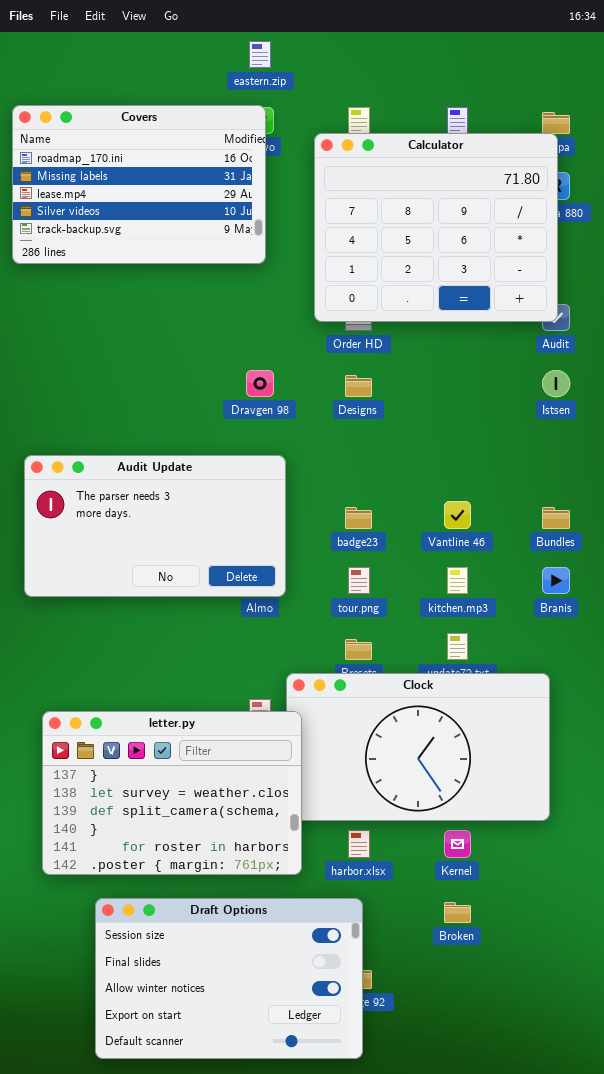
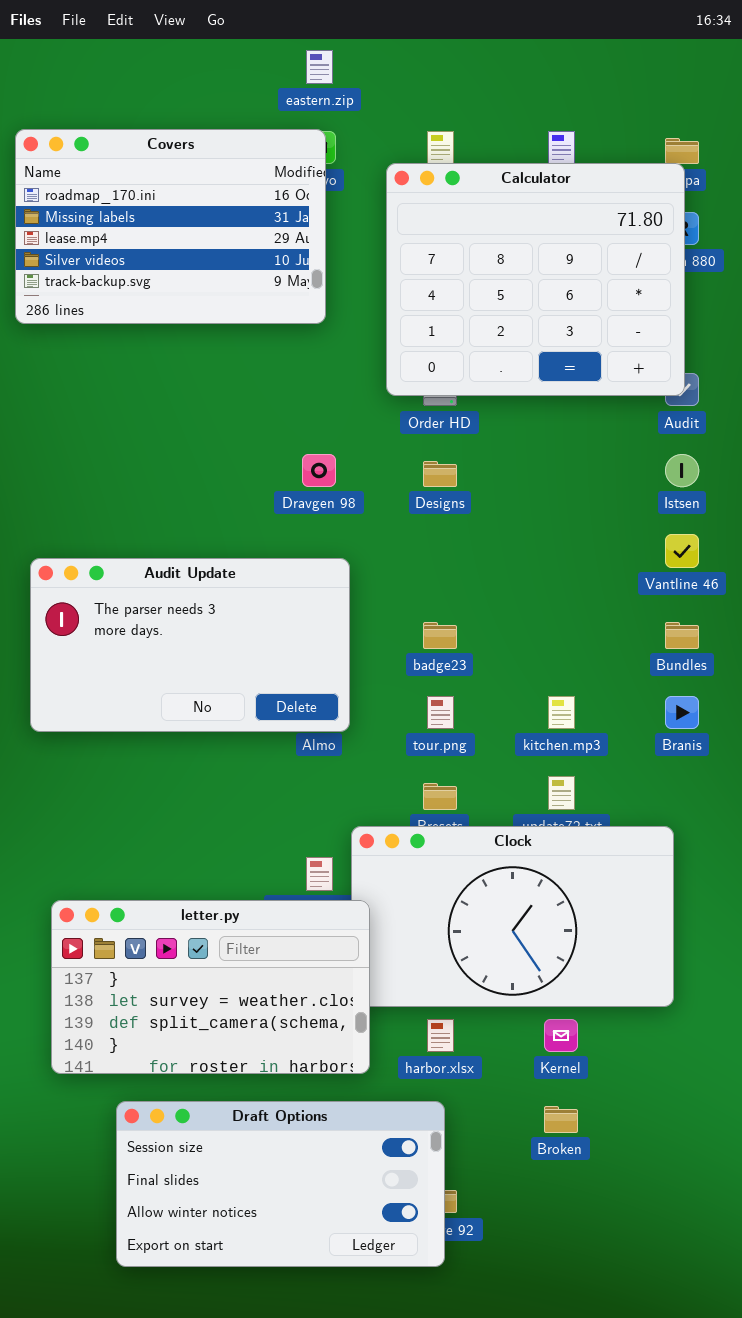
Vantline 46: [444,501,471,529] -> [665,534,699,568], moved
letter.py: [42,711,302,875] -> [51,900,370,1074], resized
Draft Options: [95,898,363,1059] -> [116,1101,445,1267], resized

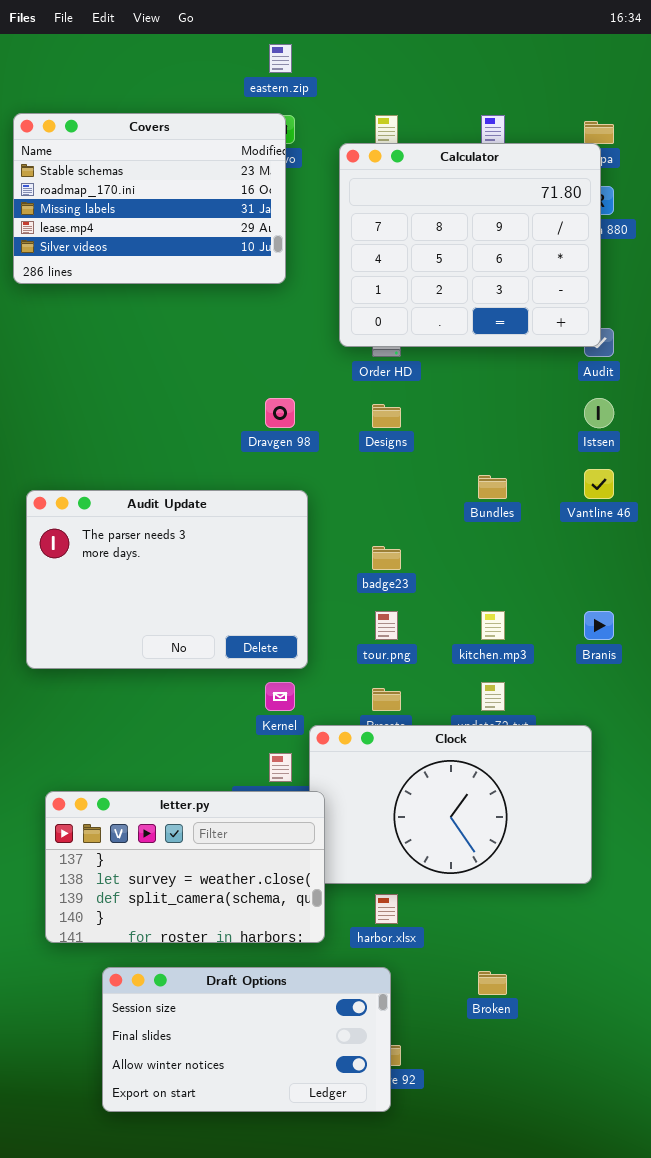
Covers: [15,129,326,324] -> [13,113,286,284], scrolled up 1 row
Audit Update: [30,558,350,732] -> [26,490,308,669], resized
Bundles: [665,622,699,649] -> [478,475,507,499], moved
Kernel: [544,1019,578,1052] -> [265,682,295,711], moved

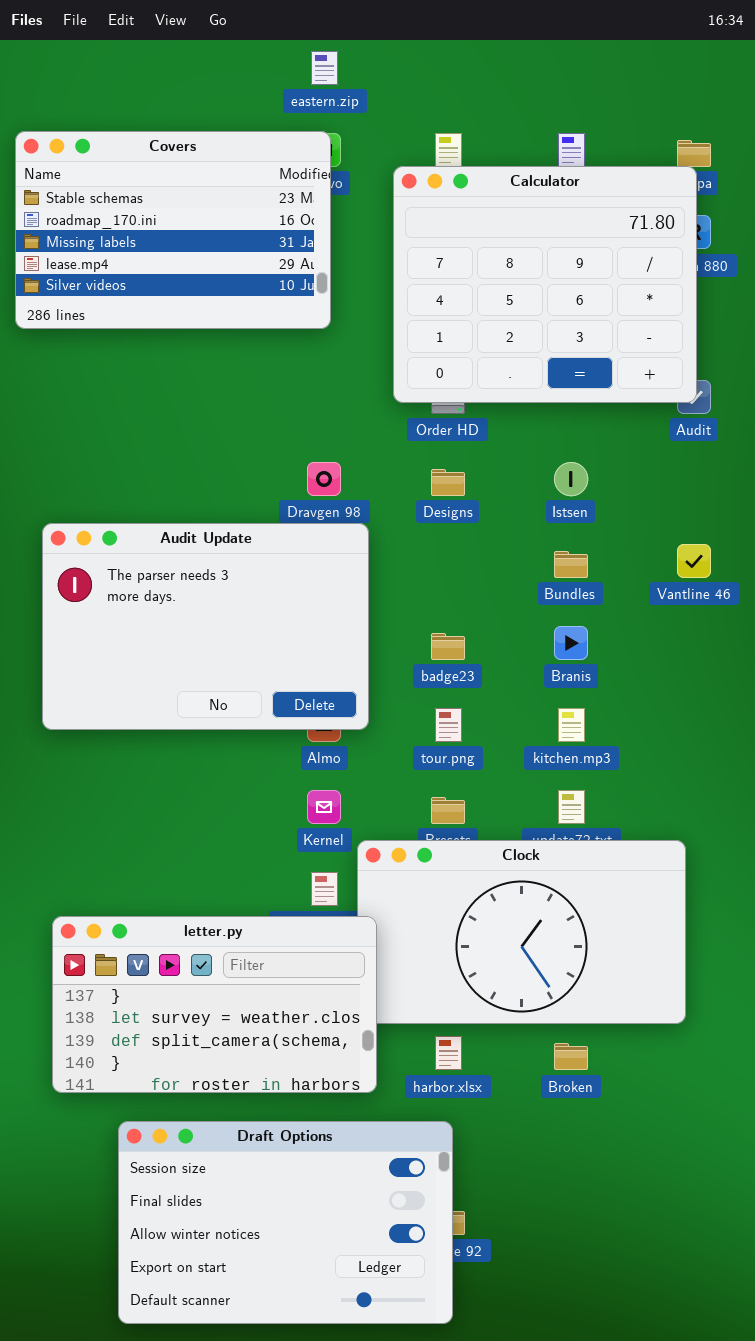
Istsen: [584,398,614,428] -> [554,462,588,496], moved
Audit Update: [26,490,308,669] -> [42,523,369,730], moved
Branis: [584,611,614,640] -> [554,626,588,660], moved
Draft Options: [102,967,391,1112] -> [118,1121,453,1324], resized
Broken: [478,971,507,995] -> [554,1043,588,1070], moved

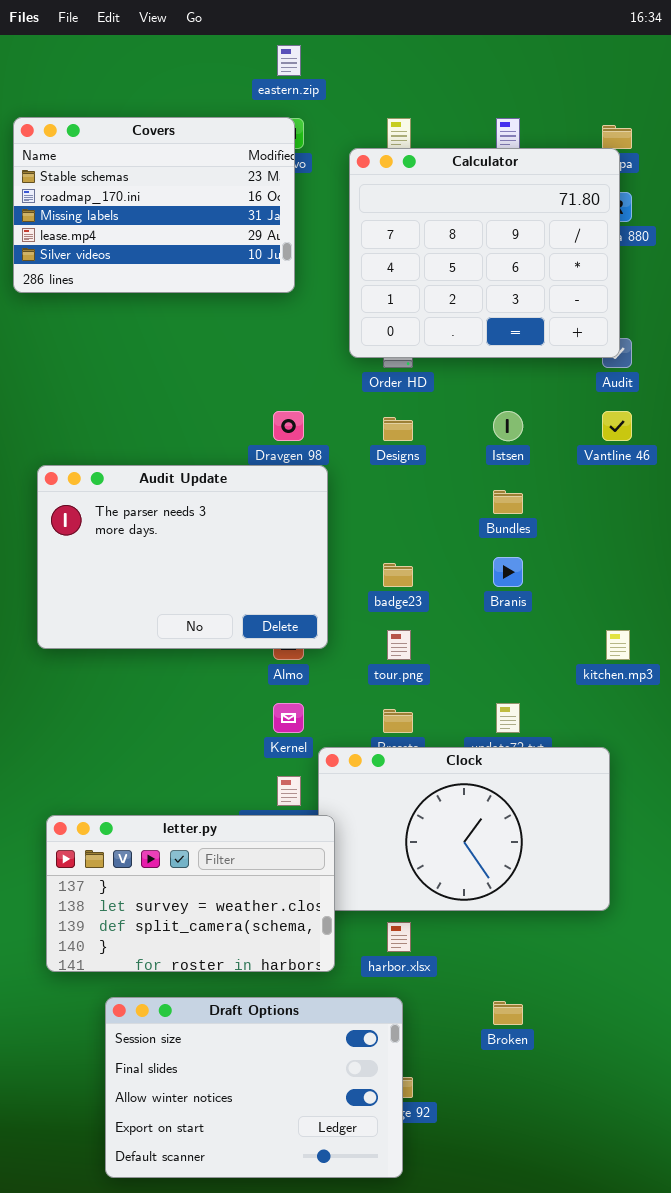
Vantline 46: [677,544,711,578] -> [602,411,632,441], moved
kitchen.mp3: [558,708,585,742] -> [606,630,630,660], moved
Broken: [554,1043,588,1070] -> [493,1001,523,1025], moved

